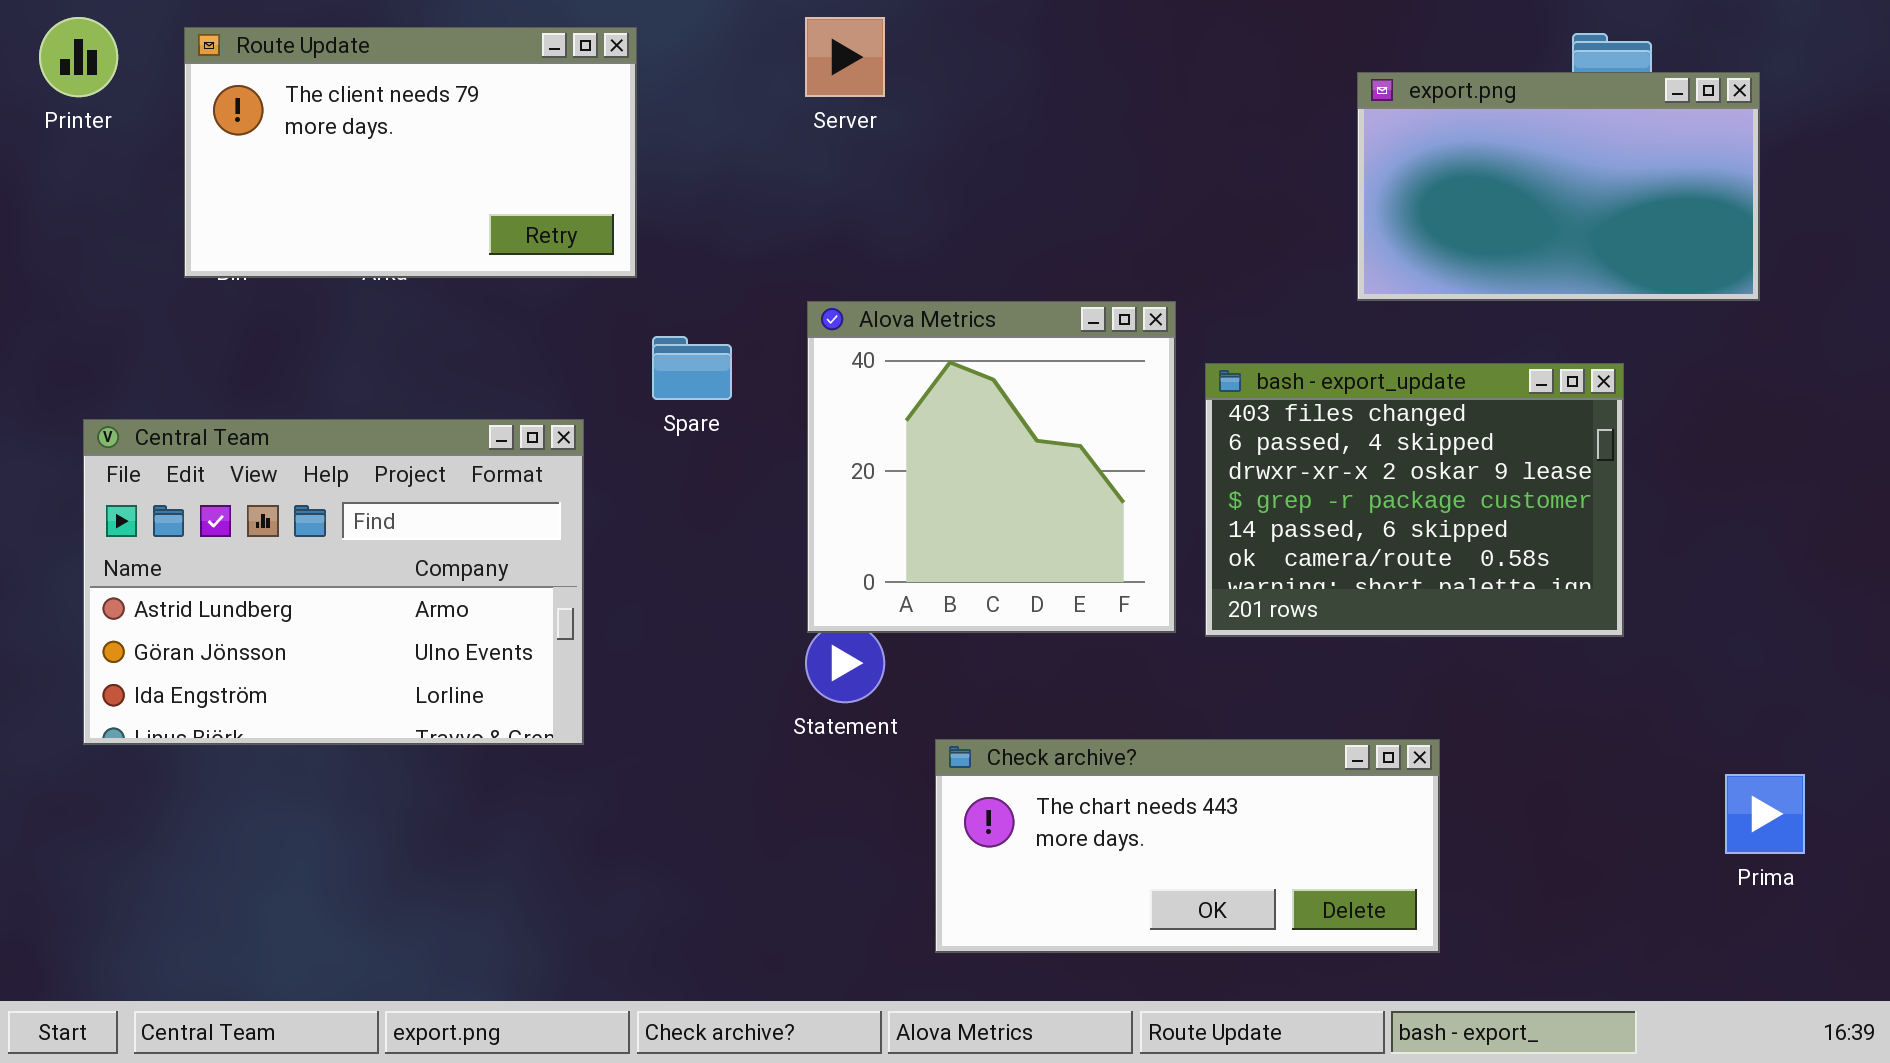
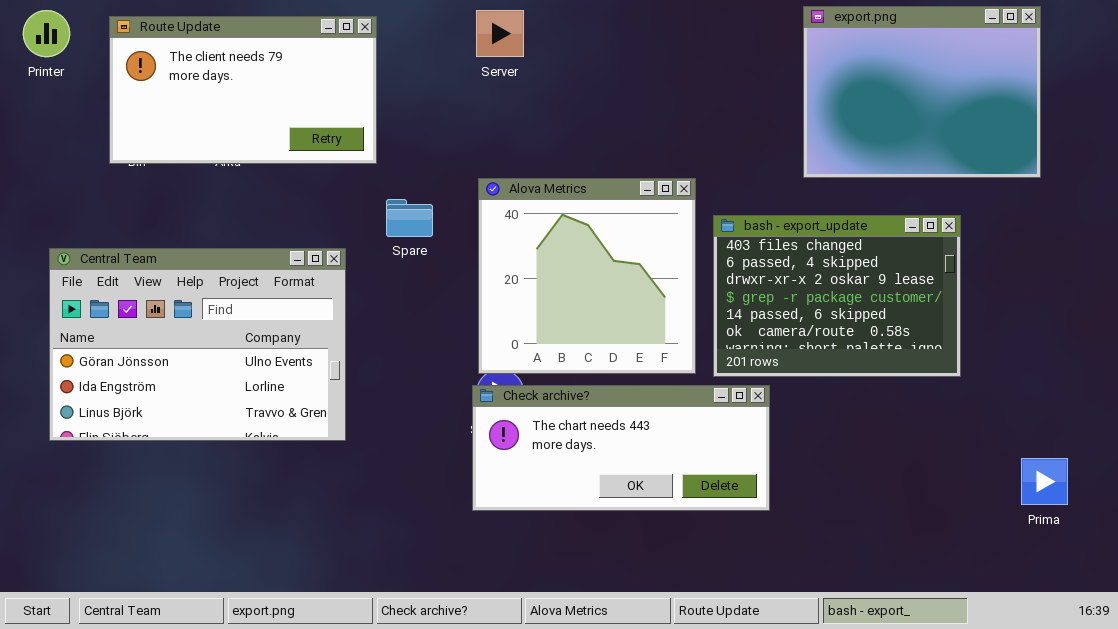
export.png: [1357,72,1760,301] -> [803,6,1041,178], resized
Central Team: [83,419,584,745] -> [49,248,346,441], scrolled down 1 row
Check archive?: [935,739,1440,953] -> [472,385,770,511], moved

